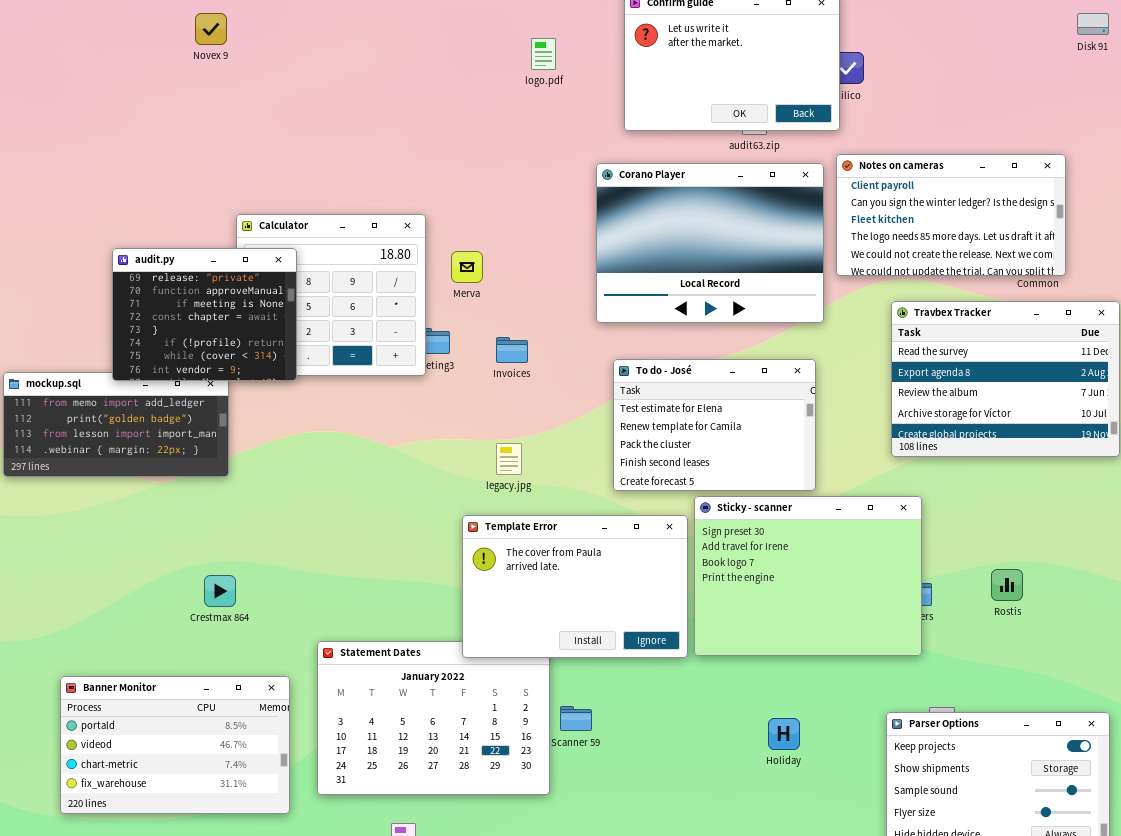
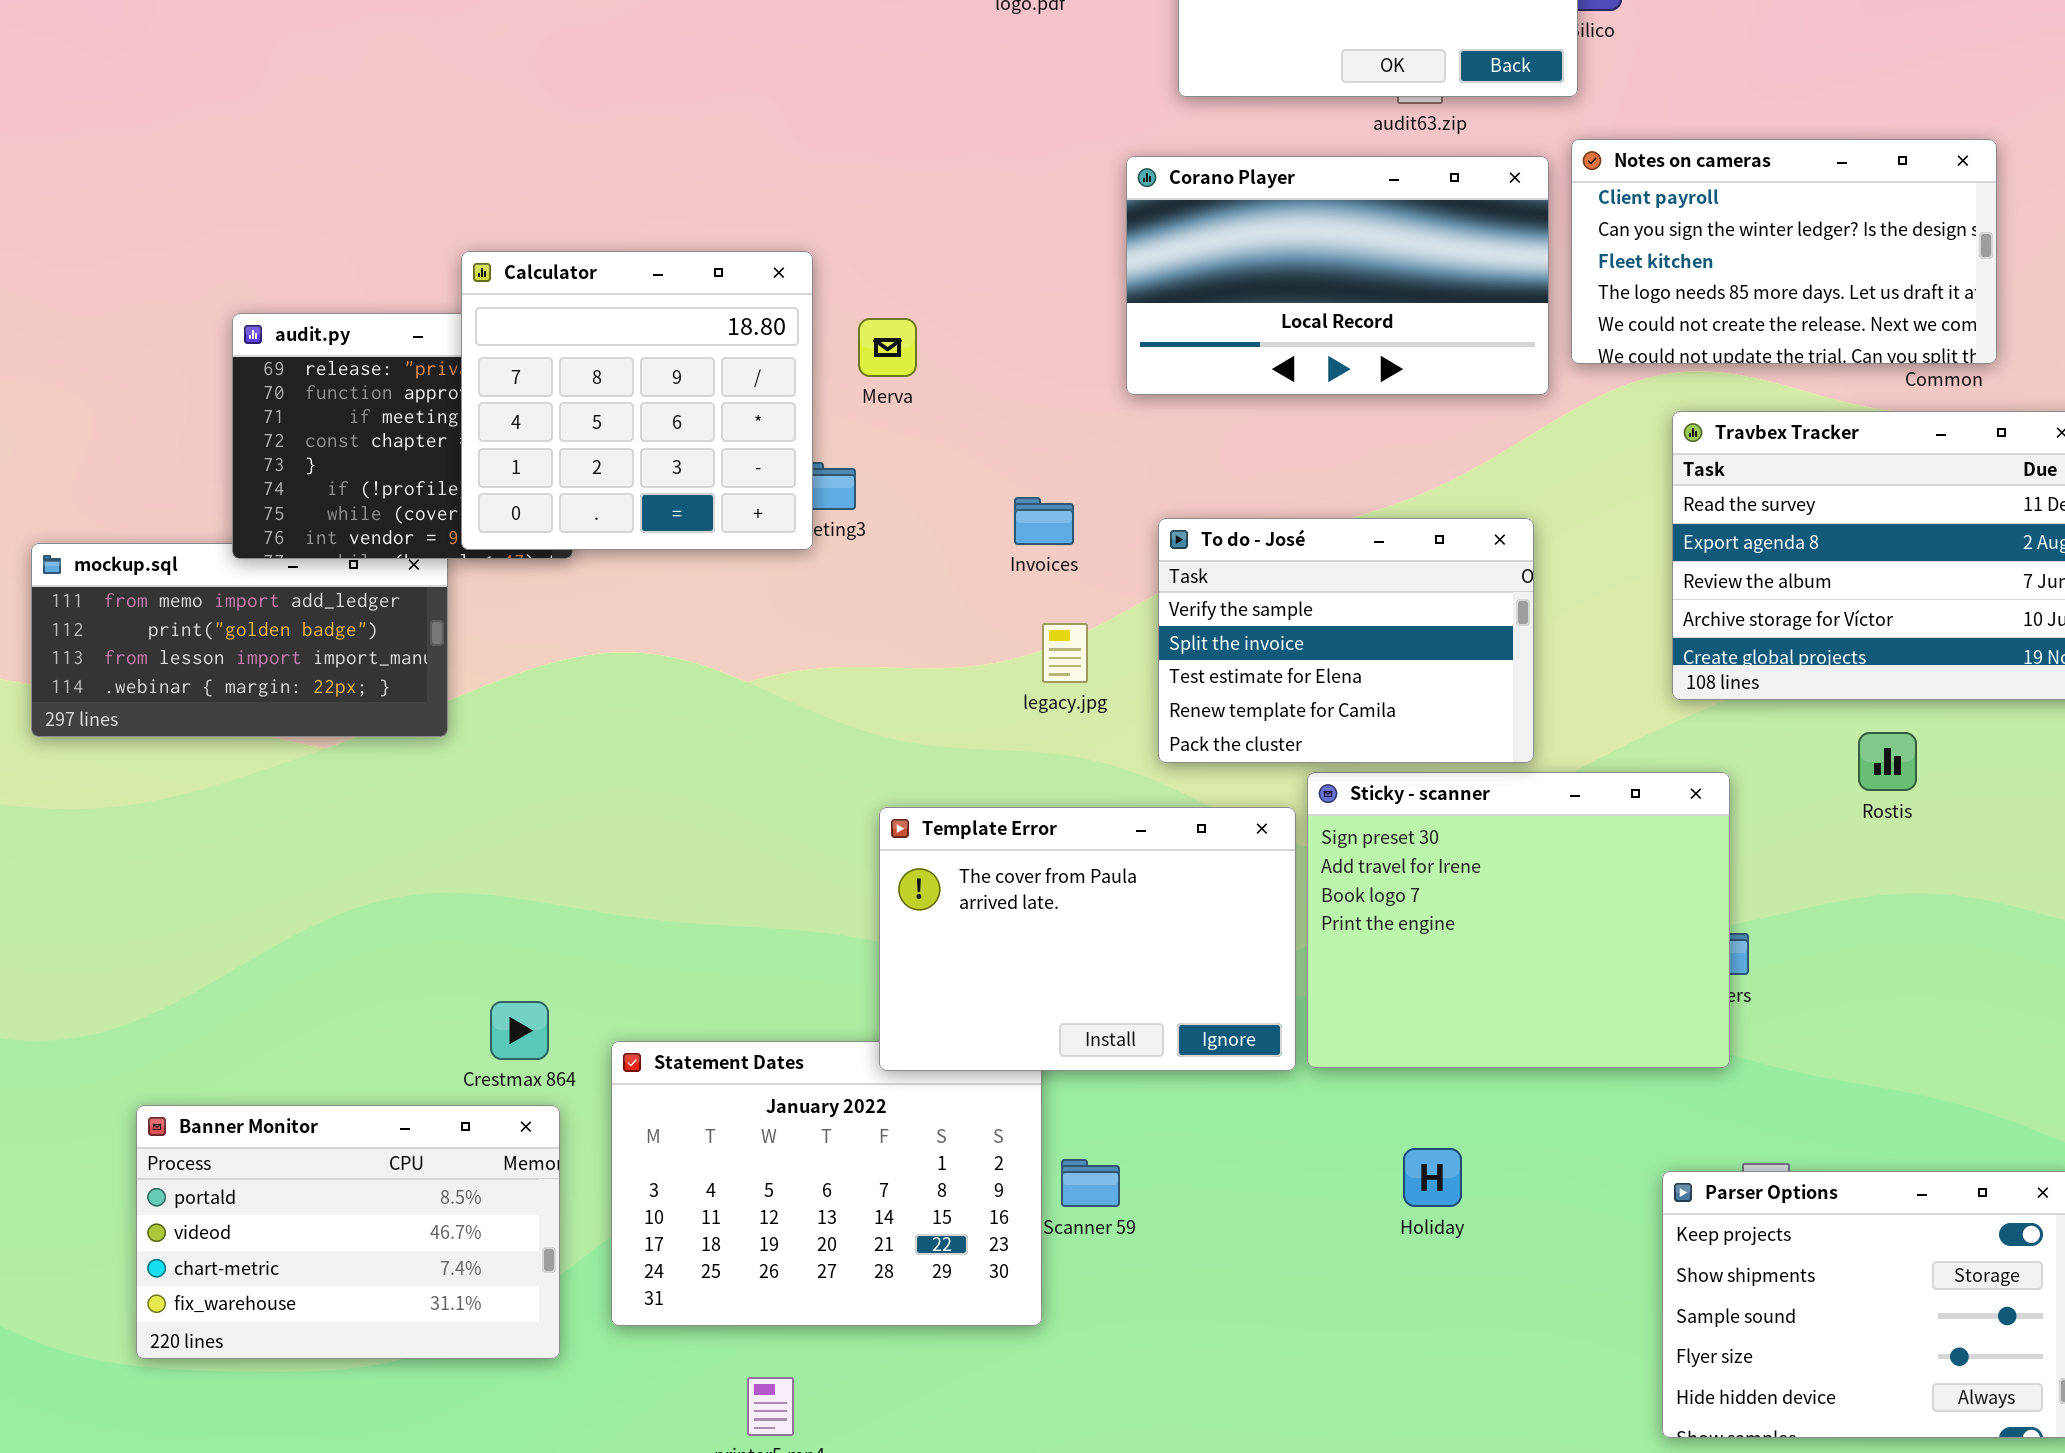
Corano Player: [596,163,824,323] -> [1126,156,1549,395], resized
Calculator: [236,214,426,376] -> [461,251,813,550], raised
Invoices: [496,337,528,363] -> [1014,497,1074,545], moved
To do - José: [613,359,816,491] -> [1158,518,1534,763], scrolled up 2 rows
legacy.jpg: [496,443,522,475] -> [1042,623,1088,683], moved
Rostis: [991,569,1023,601] -> [1858,732,1917,791], moved
Crestmax 864: [204,575,236,607] -> [490,1001,549,1060], moved
Holiday: [768,718,800,750] -> [1403,1148,1462,1207], moved

